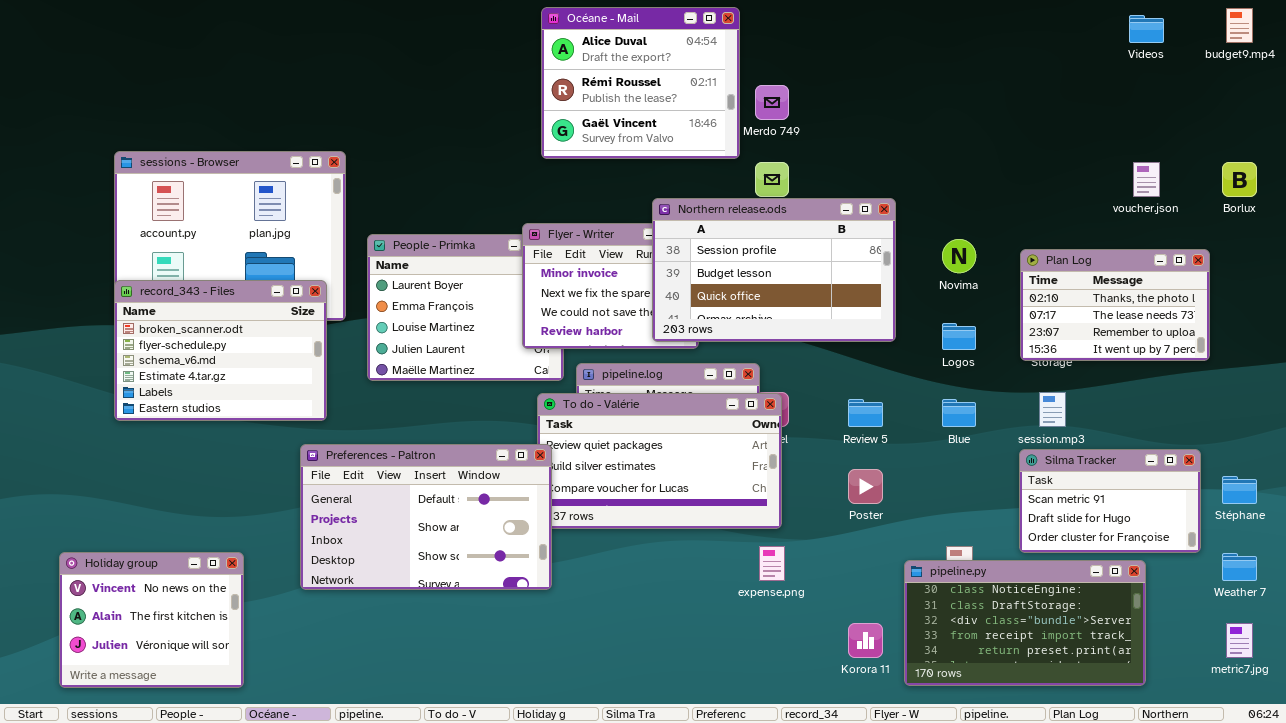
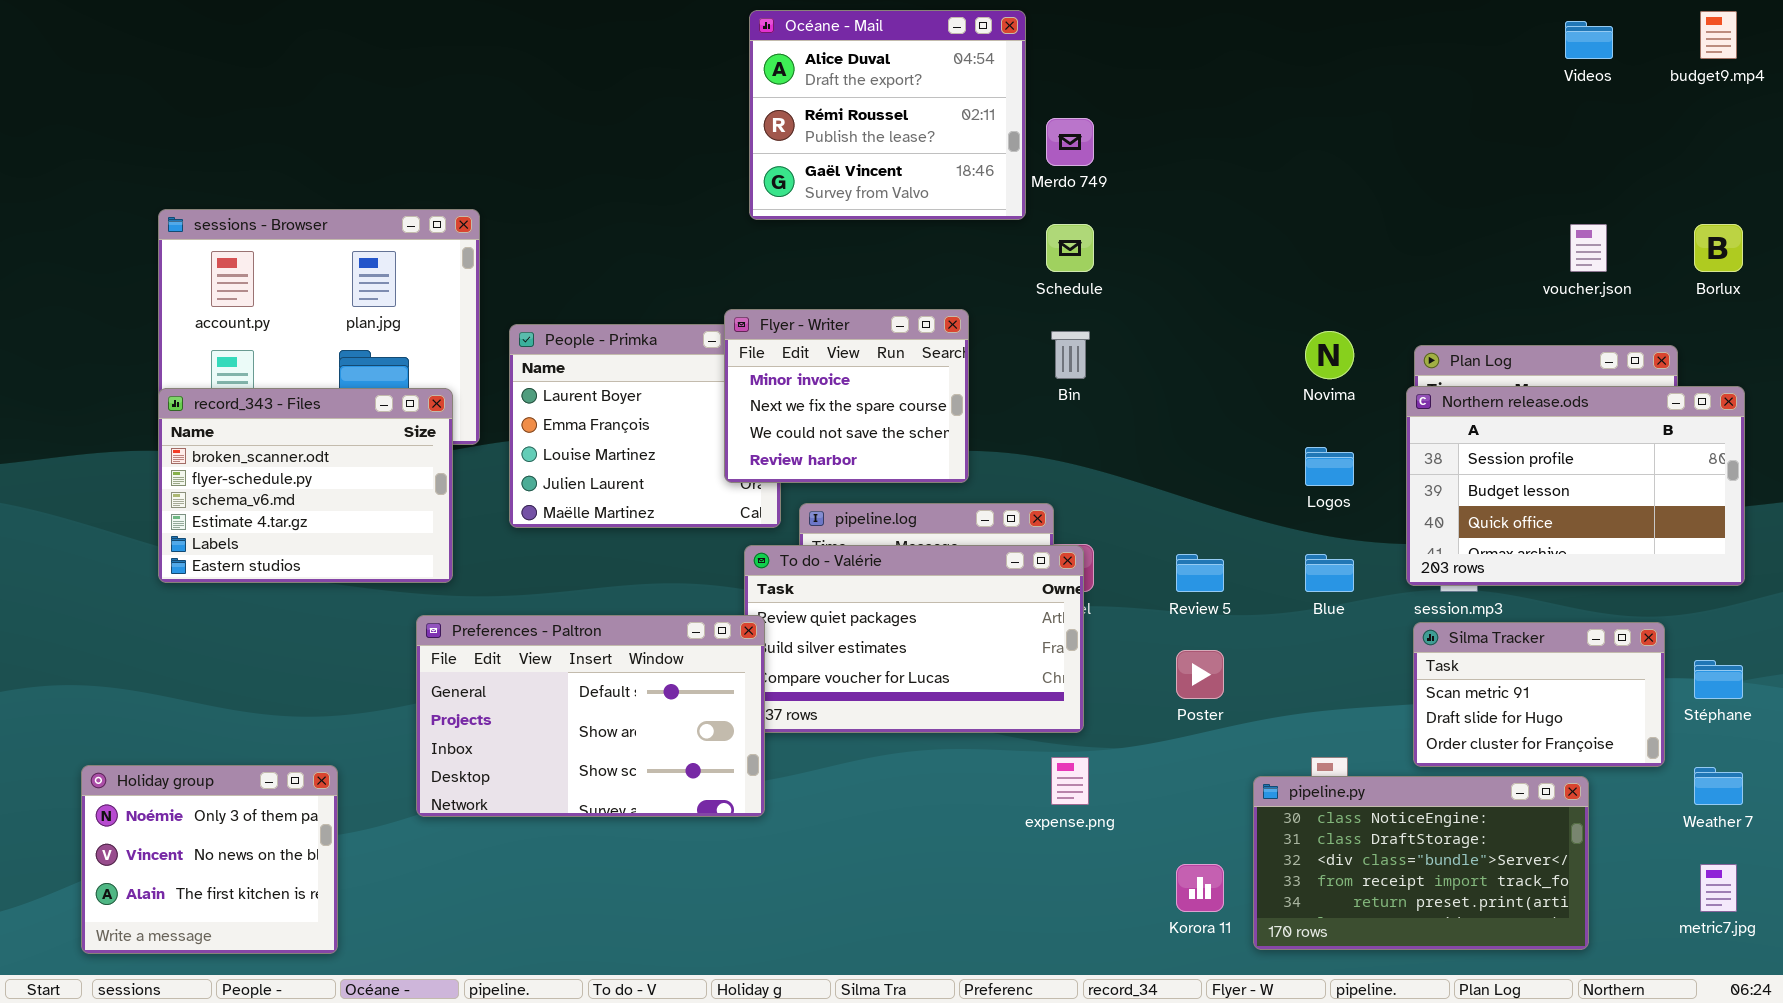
Northern release.ods: [652,198,896,342] -> [1406,386,1745,586], moved
Holiday group: [59,552,244,688] -> [81,765,338,954], scrolled up 1 row

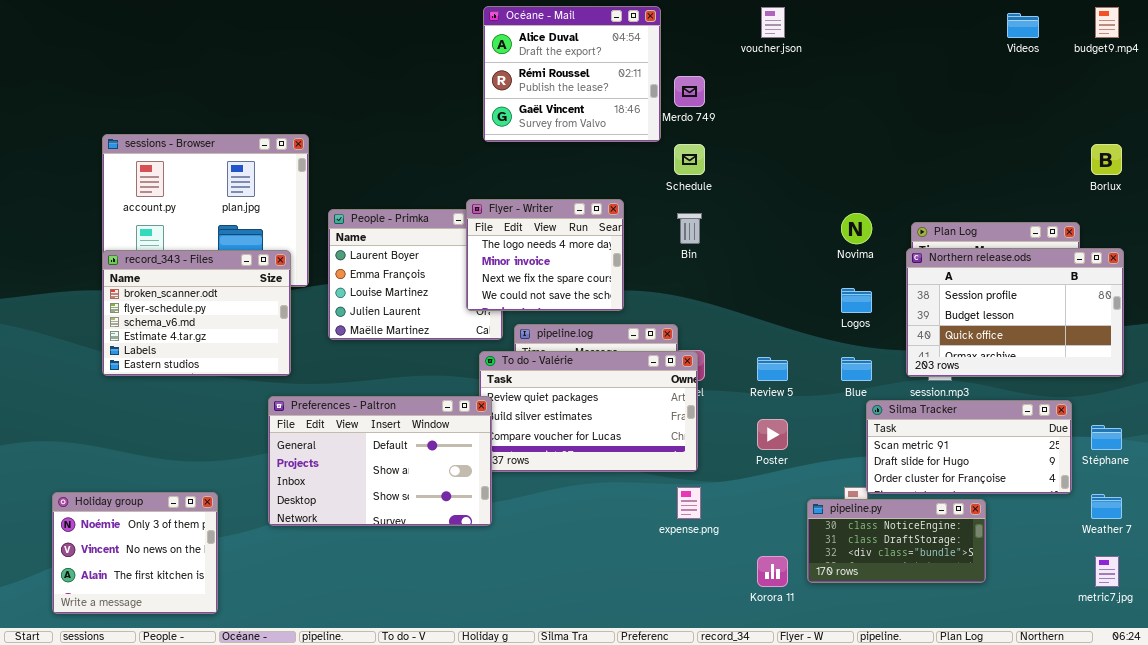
voucher.json: [1570,224,1607,272] -> [761,7,785,38], moved
Flyer - Writer: [724,309,969,483] -> [466,199,624,311], scrolled up 1 row
Silma Tracker: [1413,622,1665,767] -> [866,400,1072,494], resized
pipeline.py: [1253,776,1589,950] -> [807,499,986,583], resized

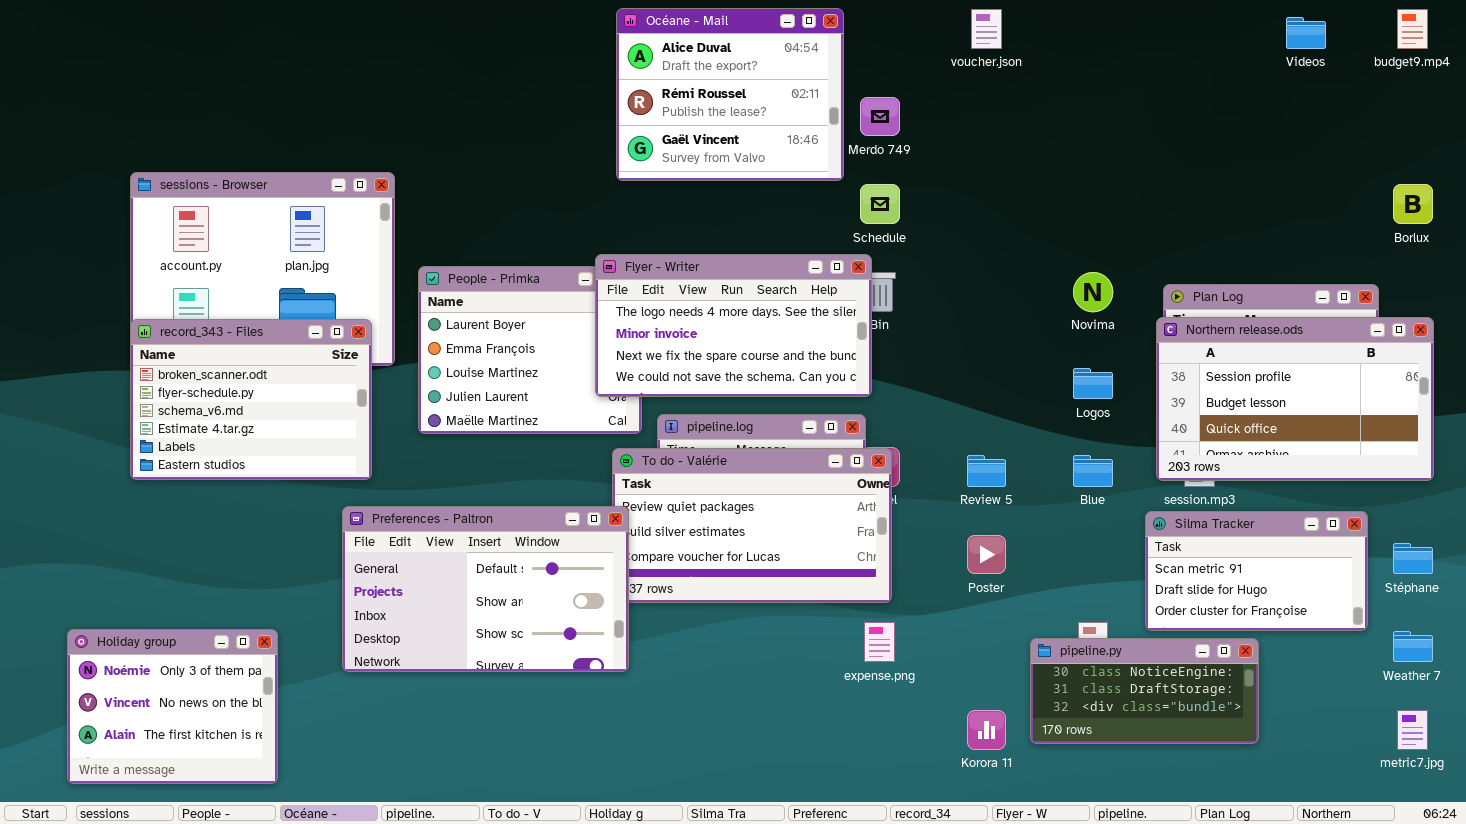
Flyer - Writer: [466,199,624,311] -> [595,254,872,397], resized
Silma Tracker: [866,400,1072,494] -> [1145,511,1368,631], resized

